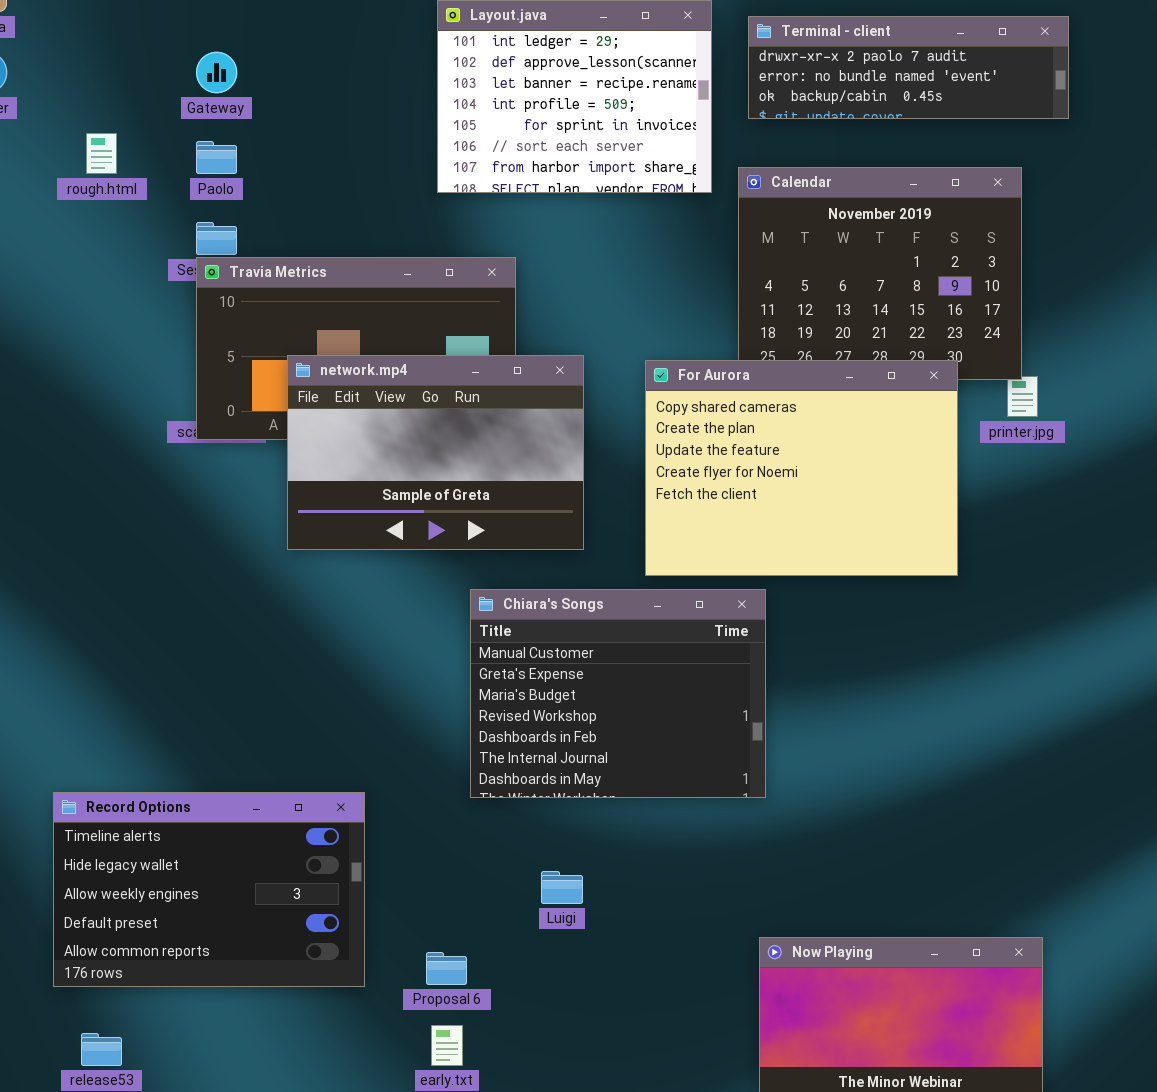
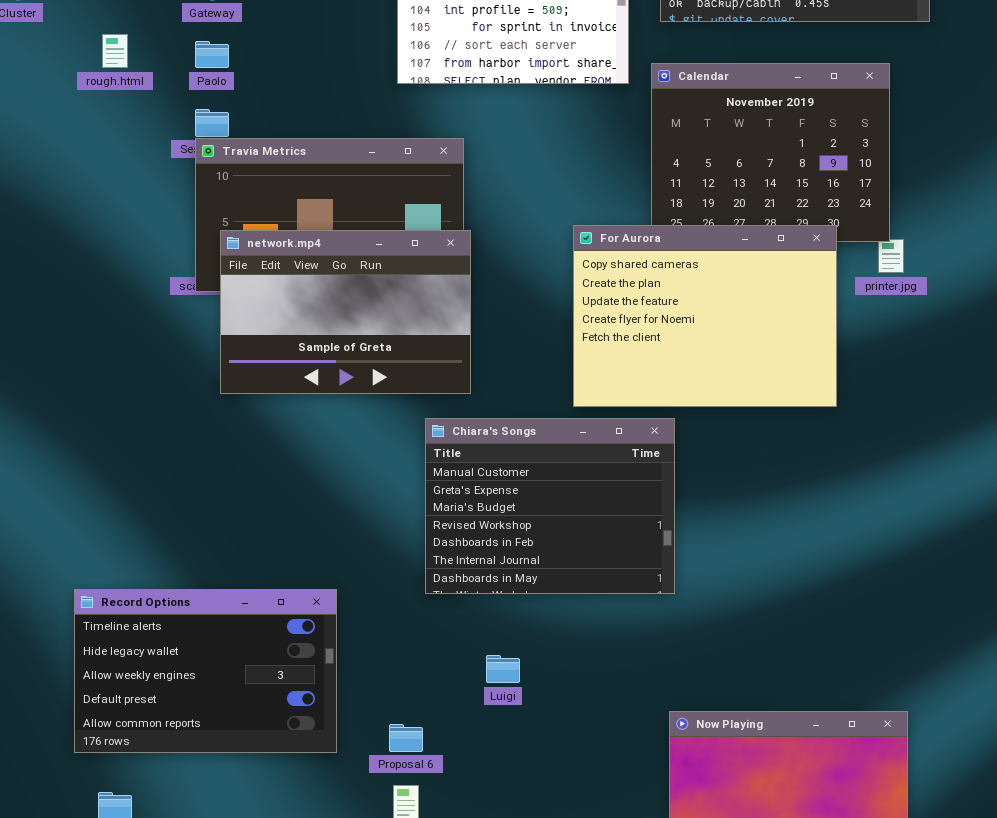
network.mp4: [287,355,584,550] -> [220,230,471,394], moved

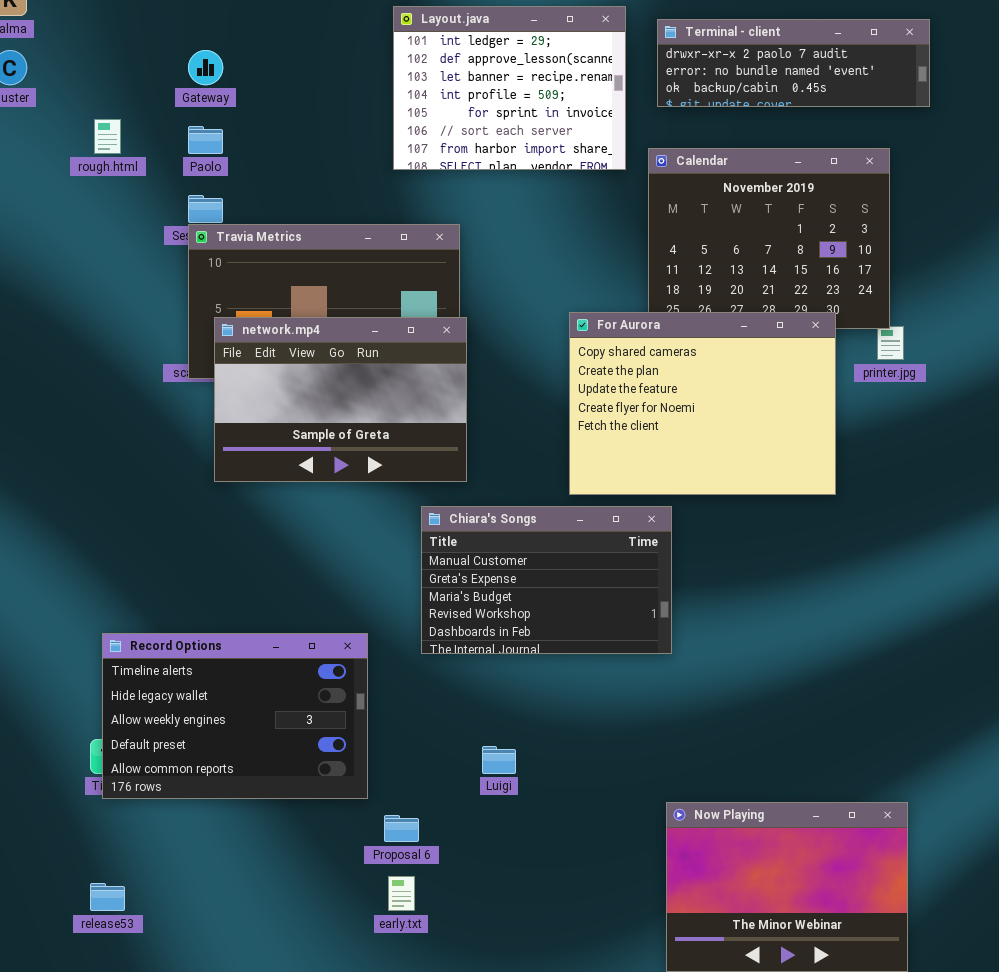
Chiara's Songs: [425,418,675,594] -> [421,506,672,654], resized
Record Options: [74,589,337,753] -> [102,633,368,799], moved

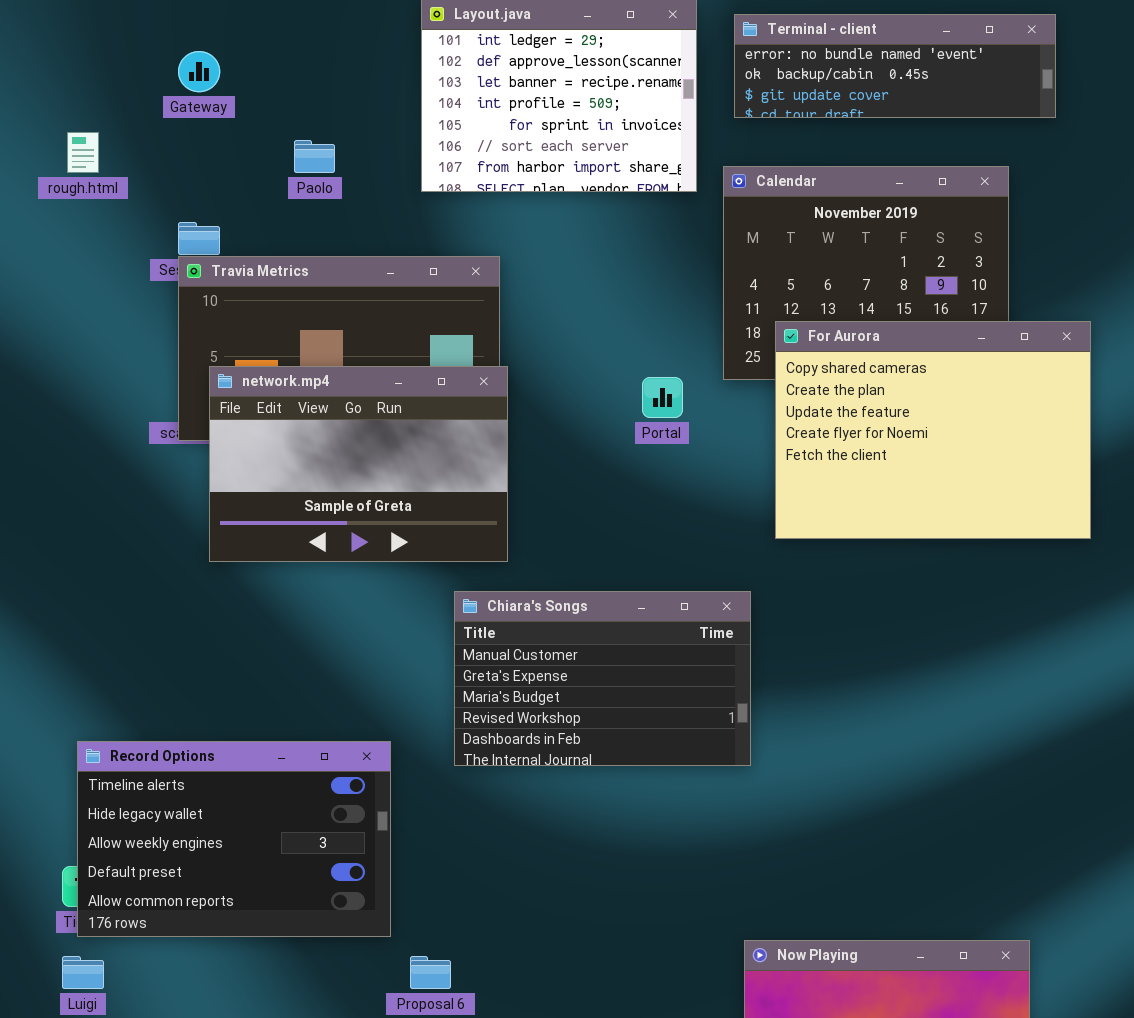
Terminal - client: [657,19,930,107] -> [734,14,1056,118], scrolled down 1 row
Paolo: [188,126,223,154] -> [294,140,335,173], moved
For Aurora: [569,312,836,495] -> [775,321,1091,539], moved
Luigi: [482,746,516,774] -> [62,956,104,989], moved

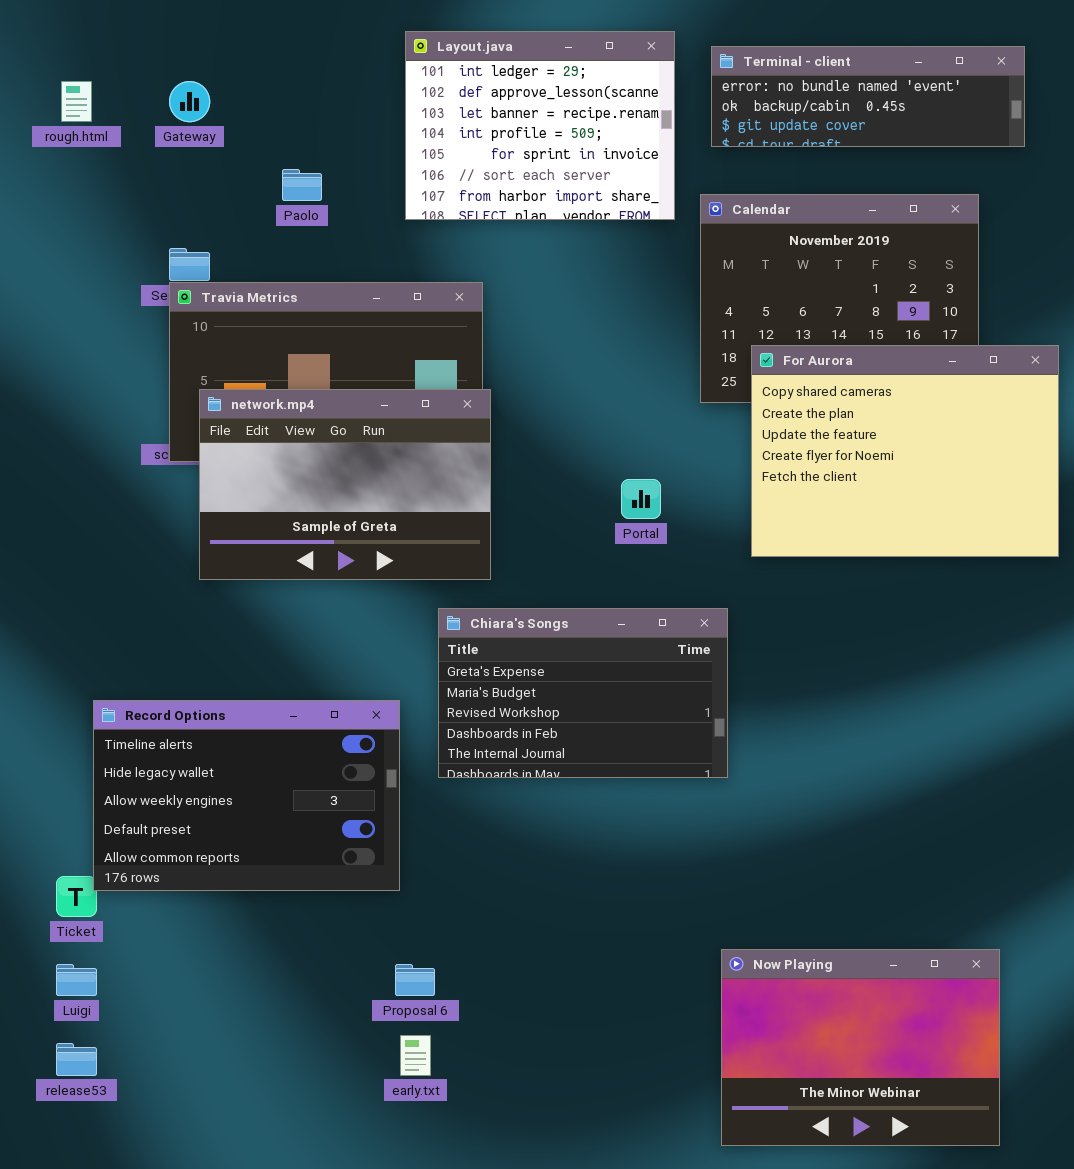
rough.html: [67,132,99,173] -> [61,81,92,122], moved
Portal: [642,377,683,418] -> [621,479,661,519], moved
Chiara's Songs: [454,591,751,766] -> [438,608,728,778], scrolled down 1 row
Record Options: [77,741,391,937] -> [93,700,400,891], moved

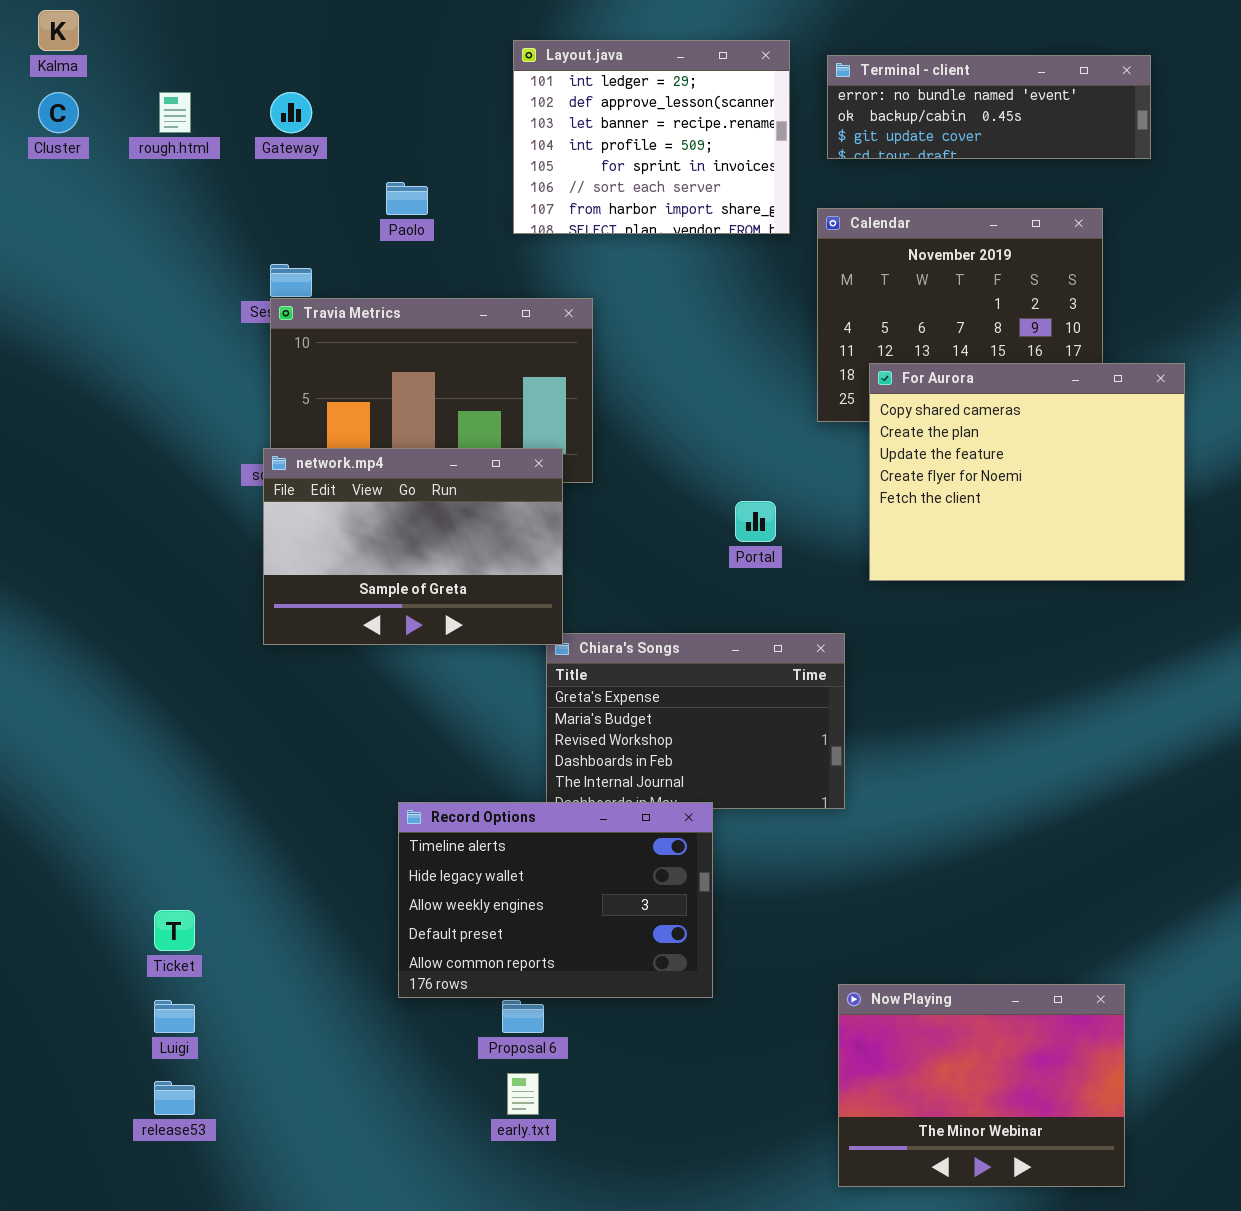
network.mp4: [199,389,491,580] -> [263,448,563,645], moved
Record Options: [93,700,400,891] -> [398,802,713,998], moved

